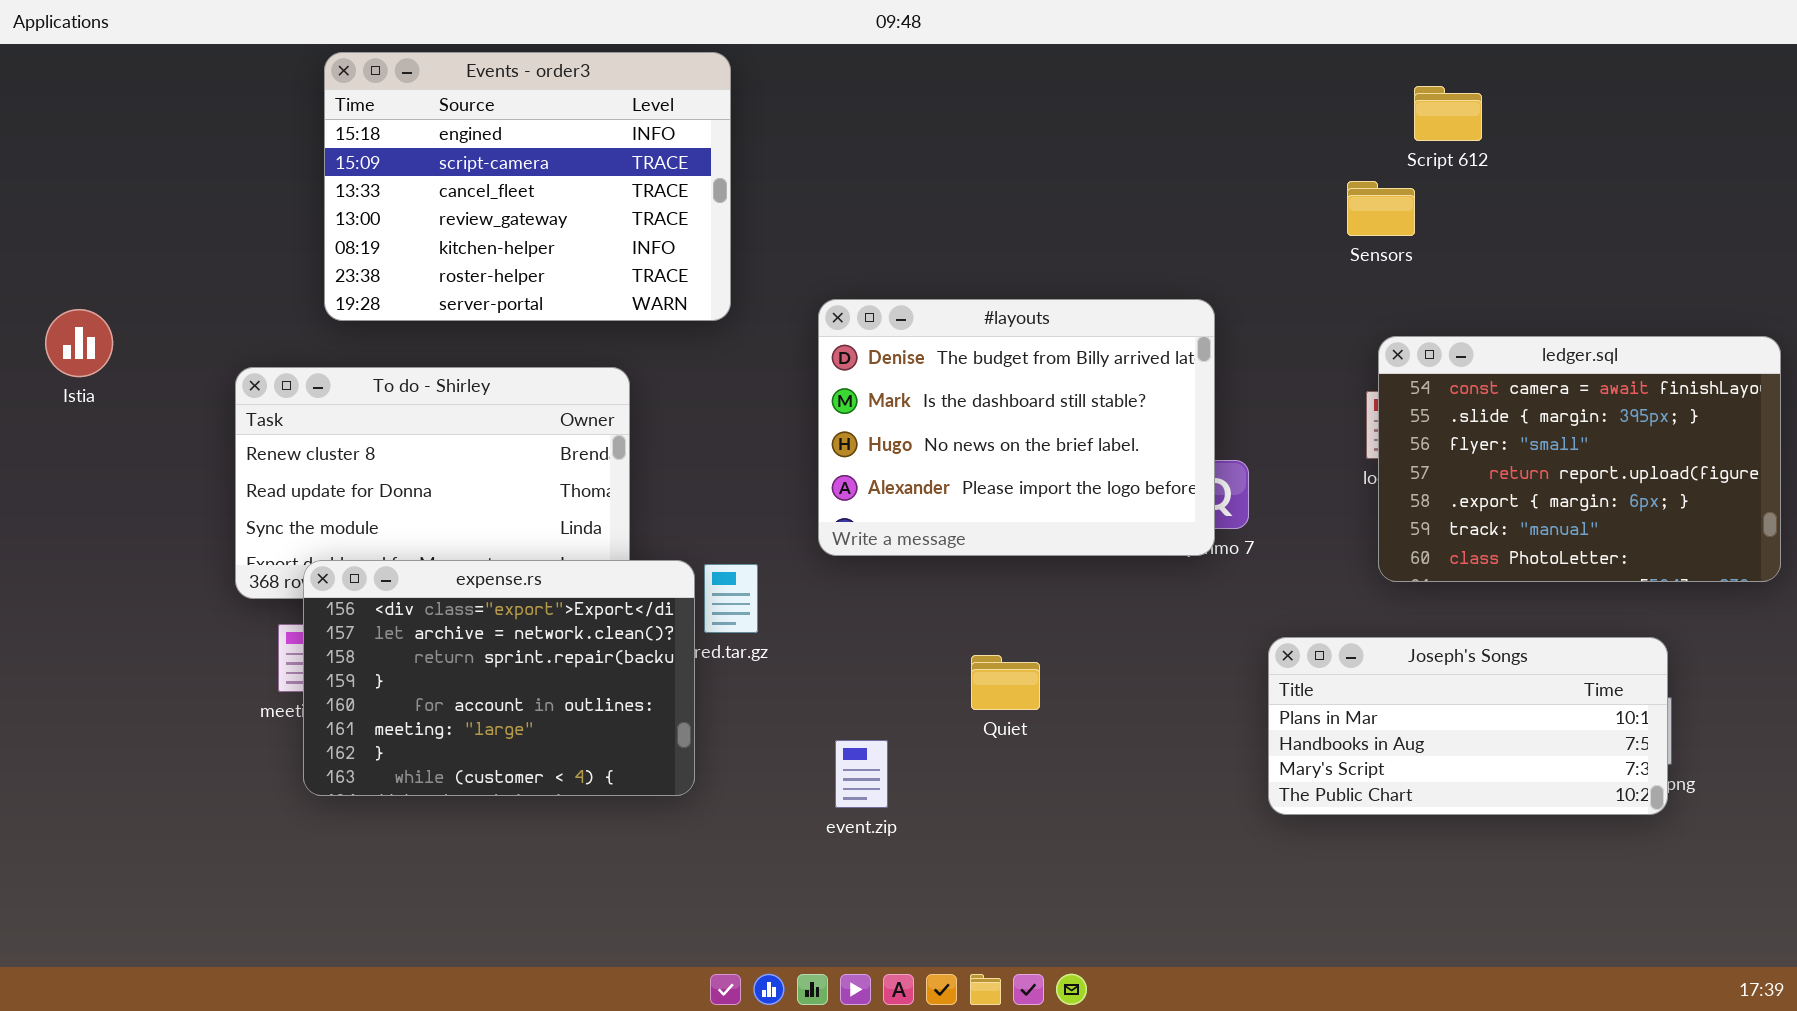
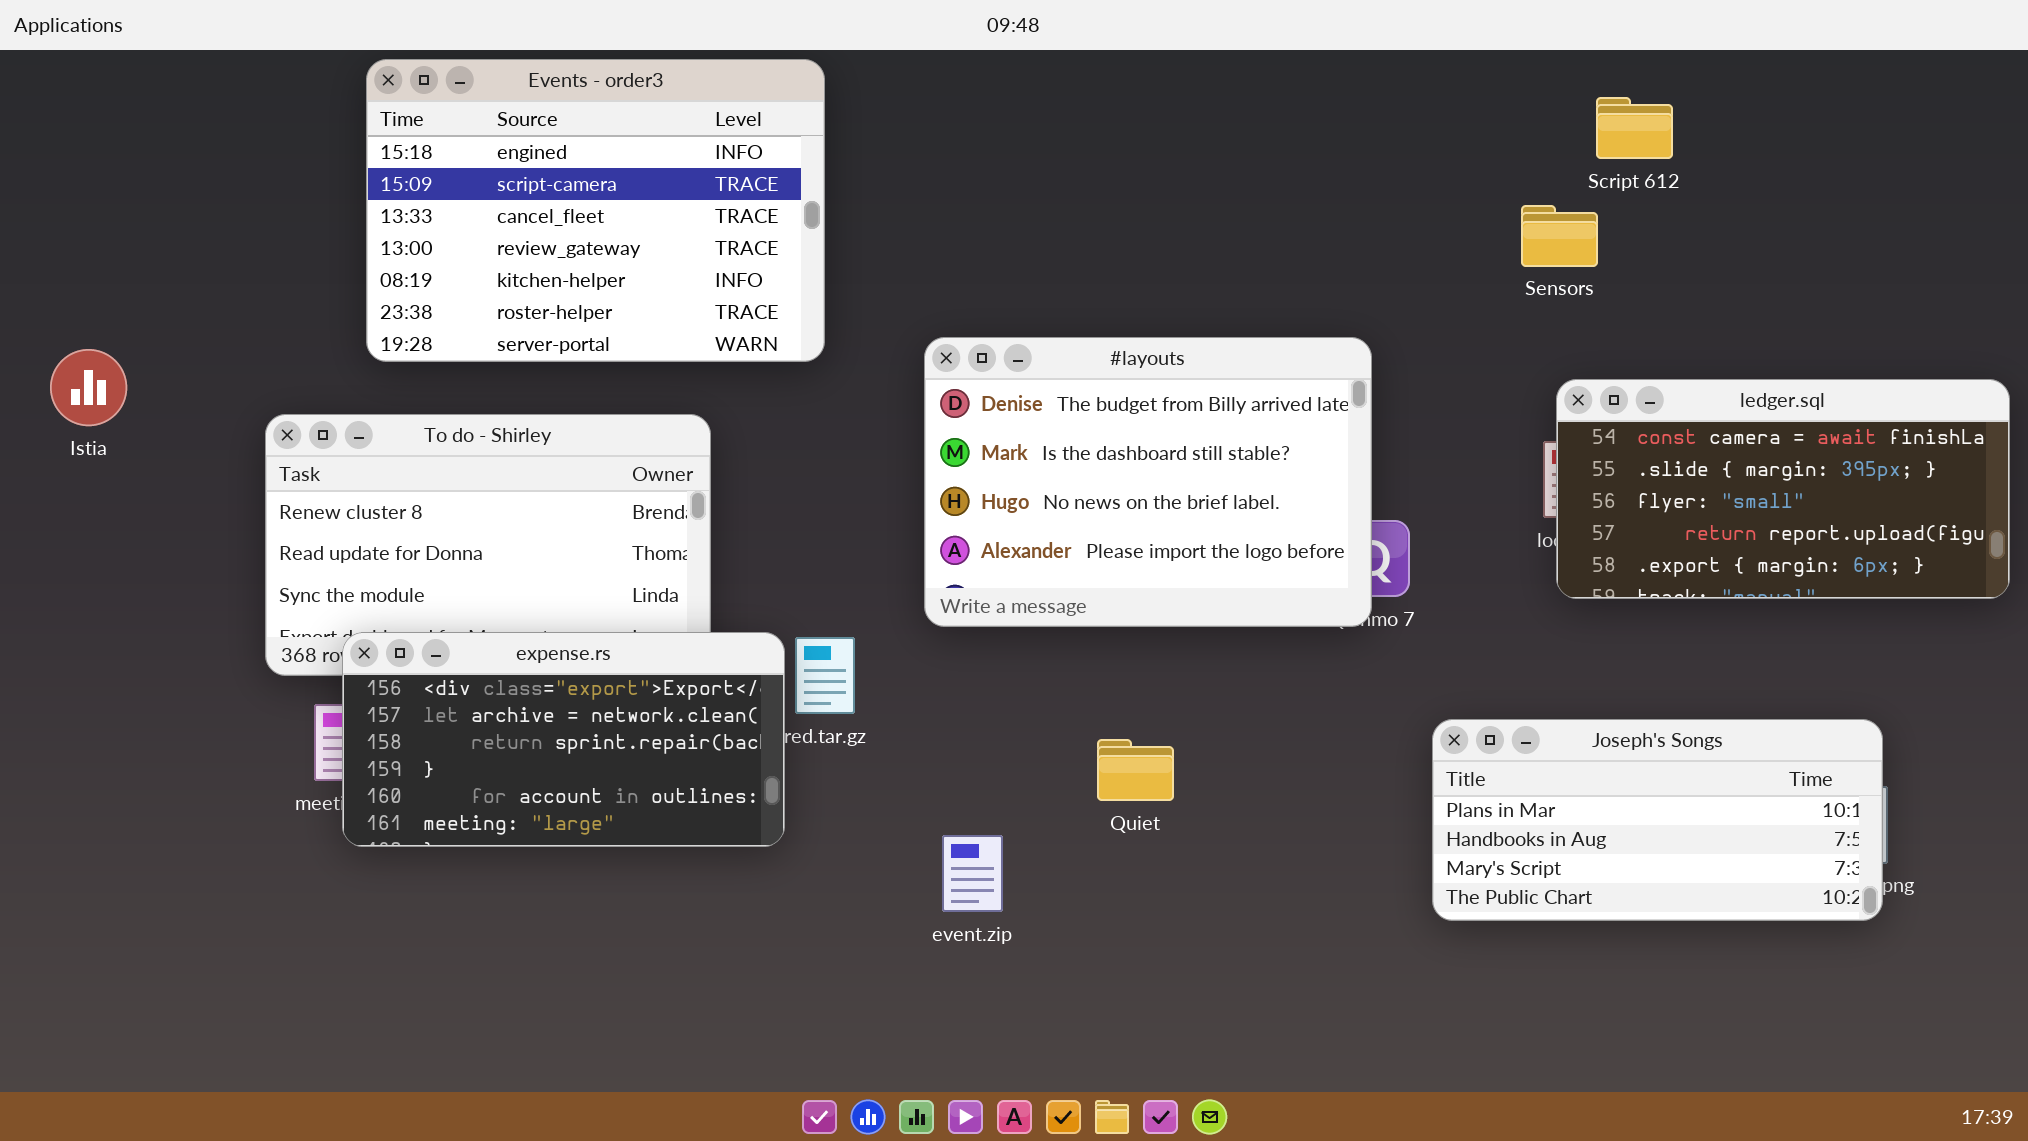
ledger.sql: [1378,336,1781,582] -> [1556,379,2010,599], resized
expense.rs: [303,560,695,796] -> [342,632,785,847], resized

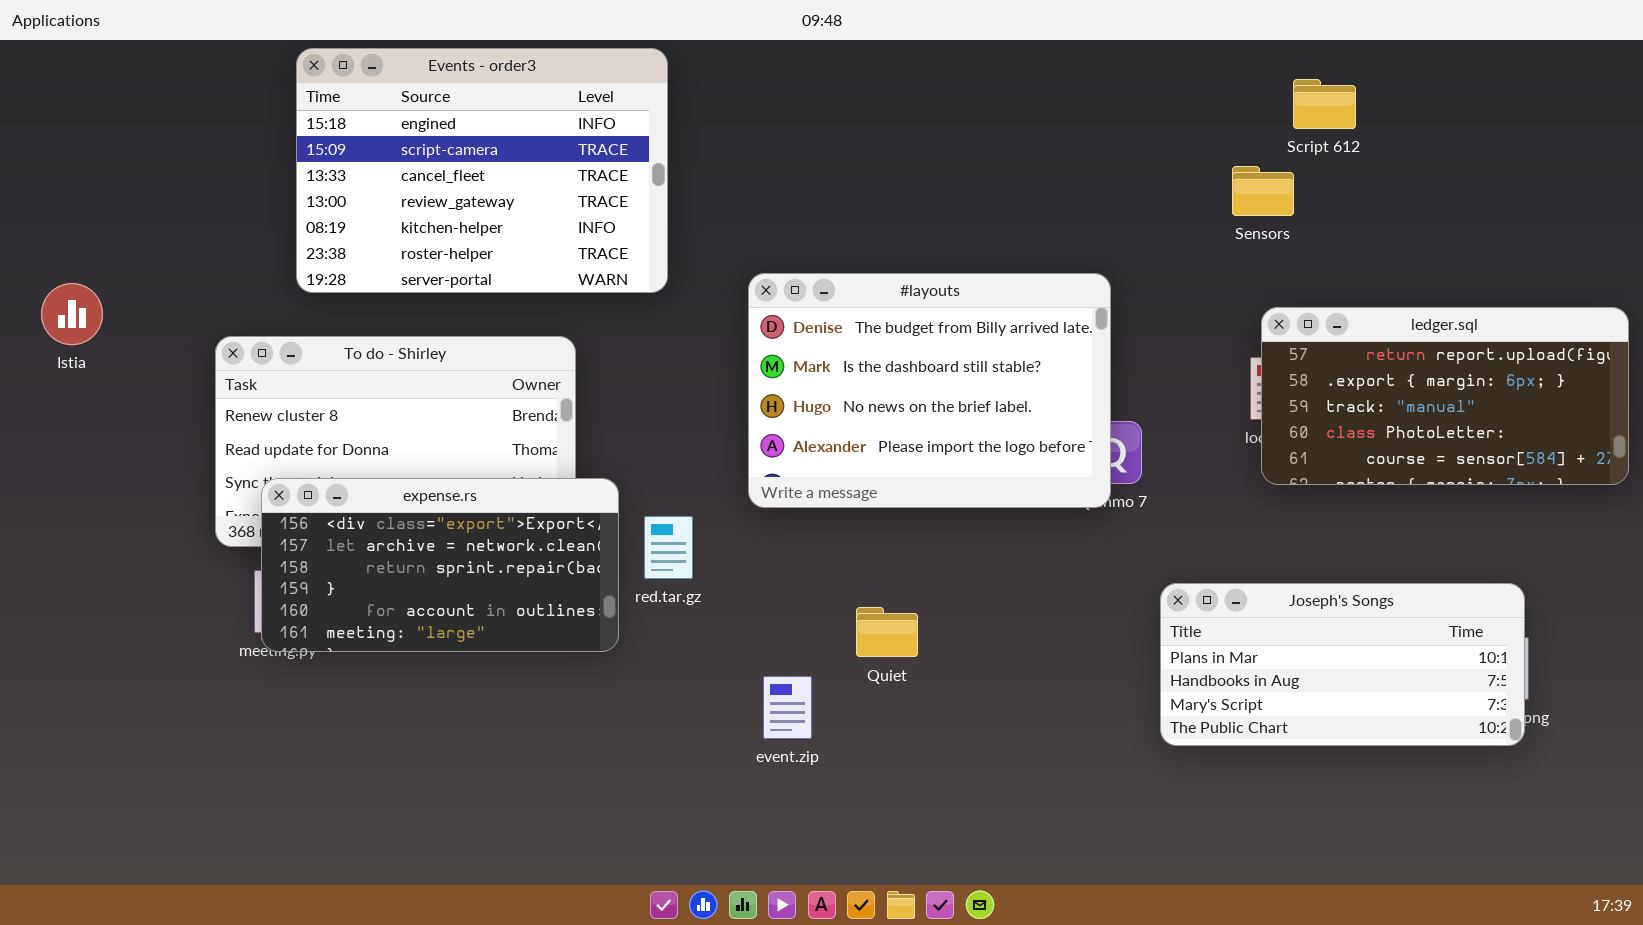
ledger.sql: [1556,379,2010,599] -> [1261,307,1629,485], scrolled down 3 rows
expense.rs: [342,632,785,847] -> [261,478,619,652], moved
Quiet: [1097,739,1174,801] -> [856,607,918,657], moved

